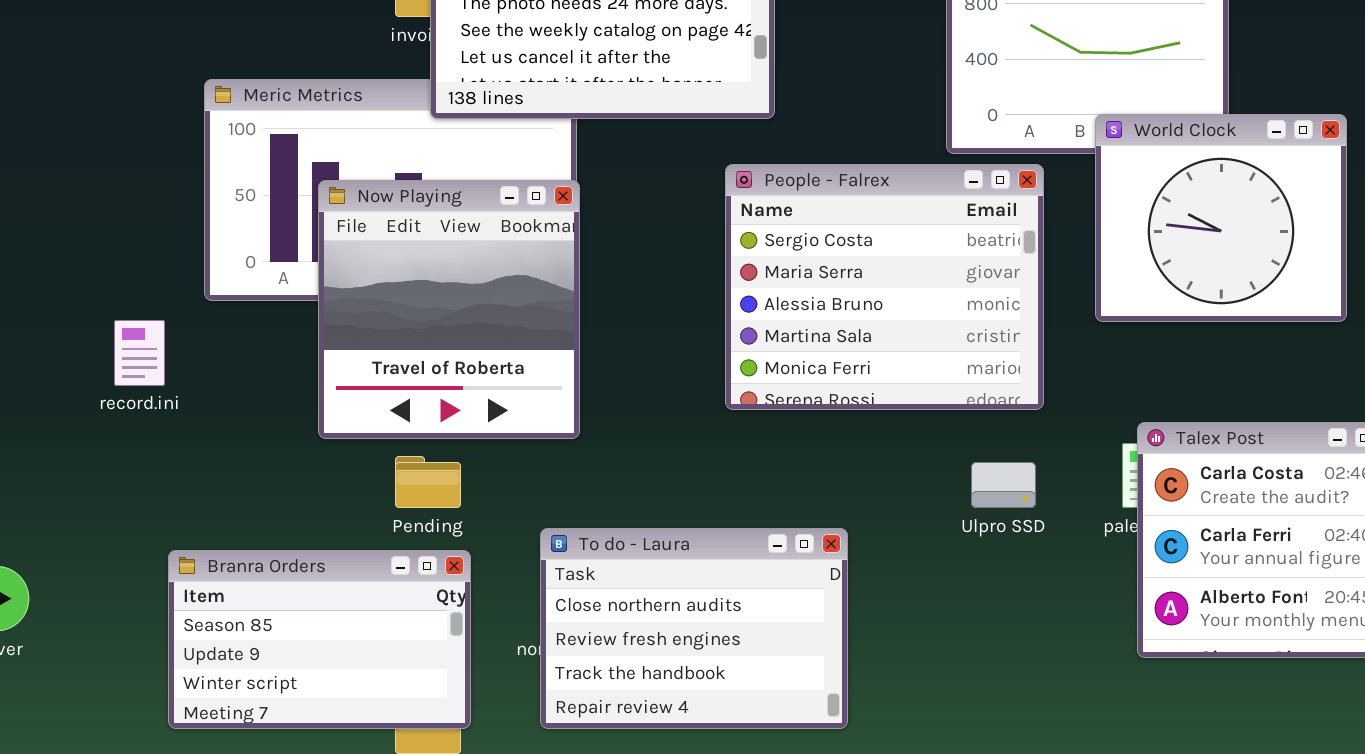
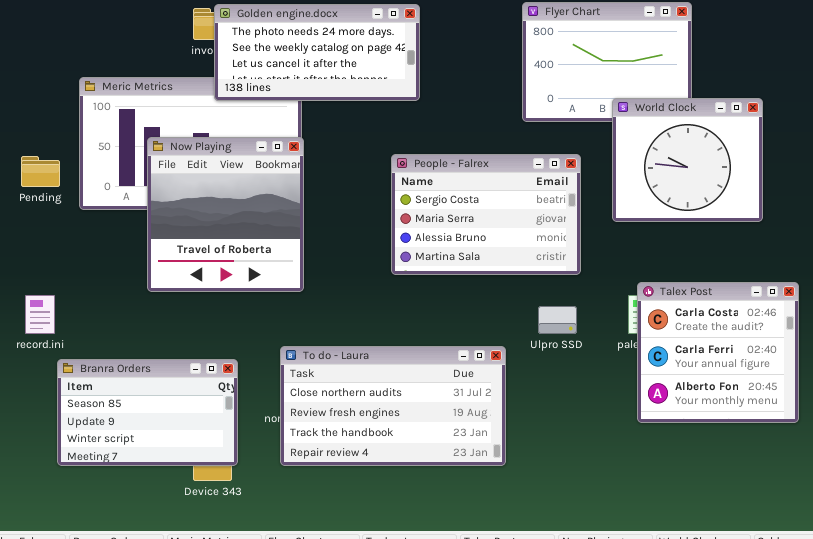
People - Falrex: [725,164,1044,410] -> [391,154,581,275], resized
record.ini: [114,320,165,386] -> [25,295,55,334], moved
Pending: [395,456,461,508] -> [21,156,60,187], moved
To do - Laura: [540,528,848,729] -> [280,346,506,466], resized

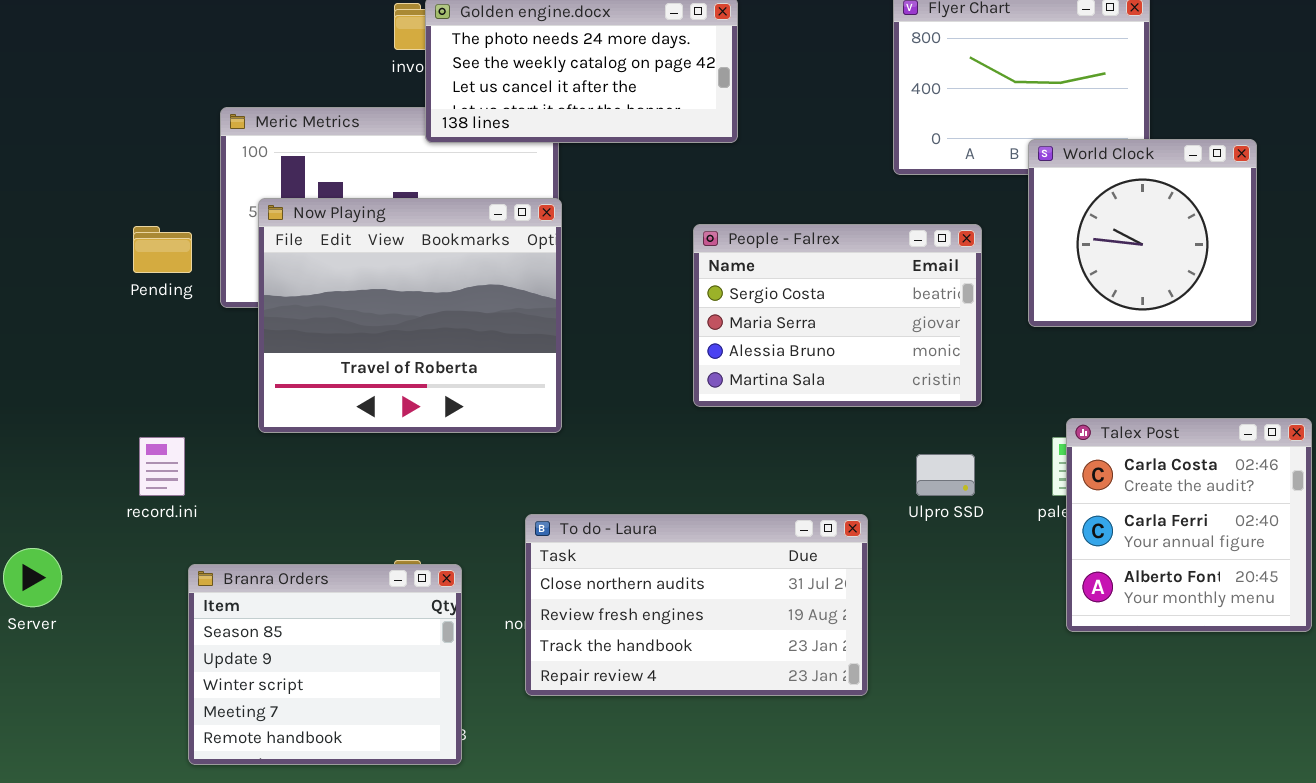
Now Playing: [147,137,304,292] -> [258,198,562,433], resized
Branra Orders: [57,359,238,466] -> [188,564,462,765], moved, resized

